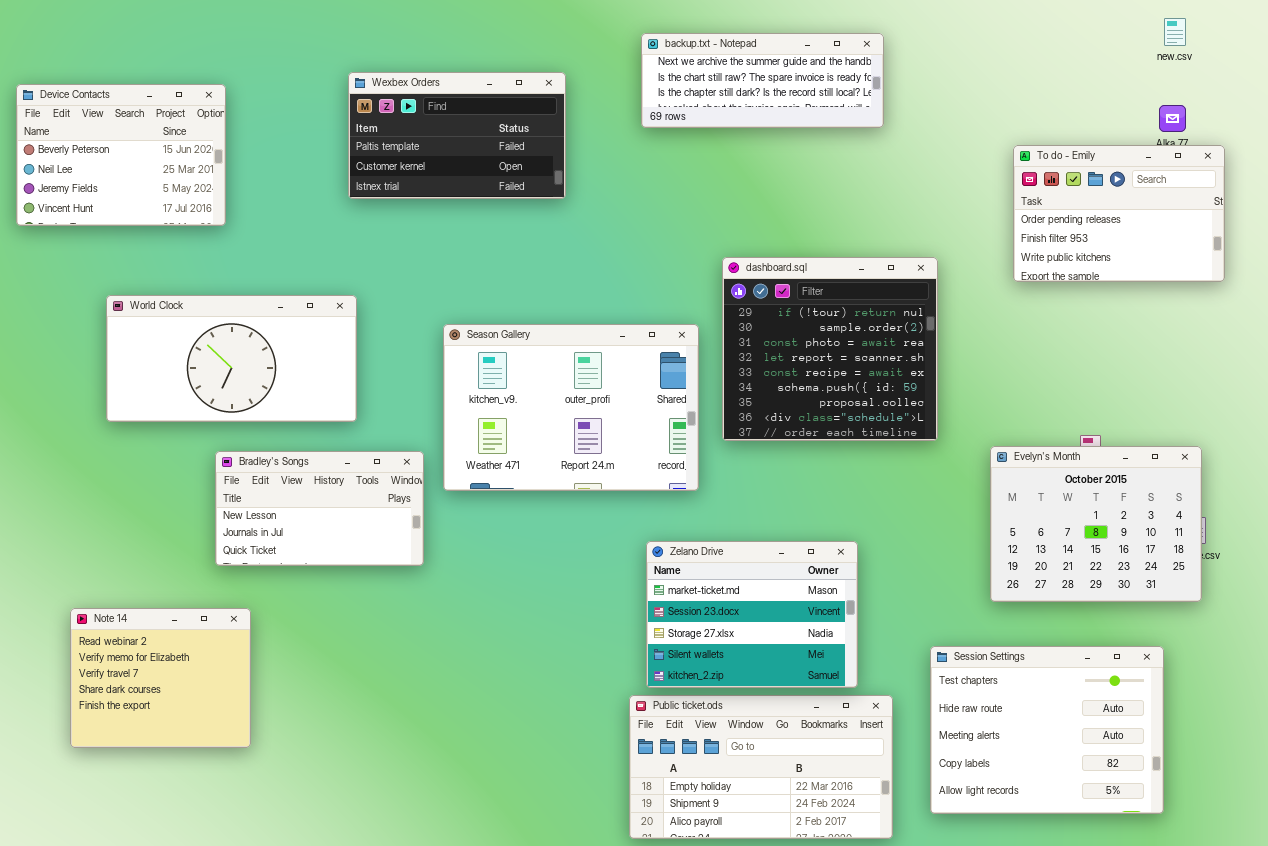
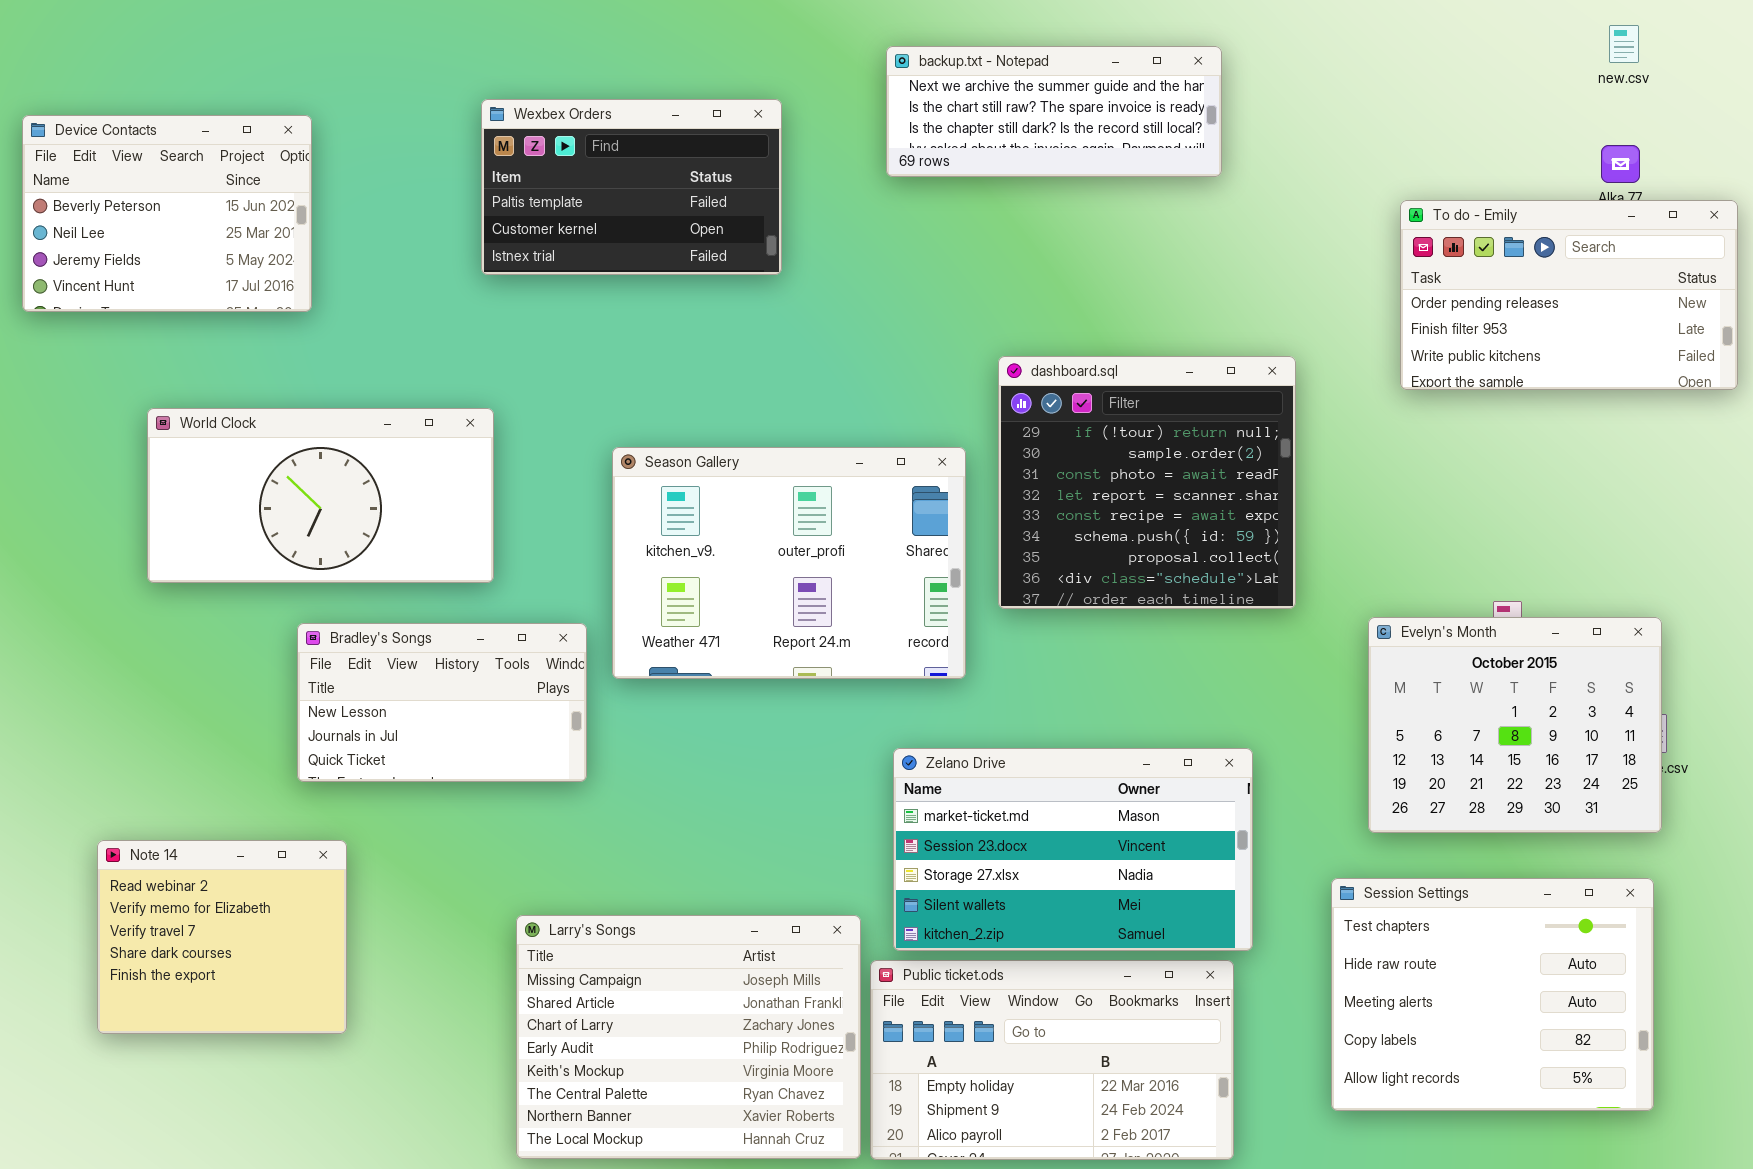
To do - Emily: [1013,145,1225,282] -> [1400,200,1738,390], resized
Zelano Drive: [646,541,858,688] -> [893,748,1253,951], resized
Session Settings: [930,646,1164,814] -> [1331,878,1654,1111], moved
Larry's Songs: none -> [516,915,861,1159], opened

